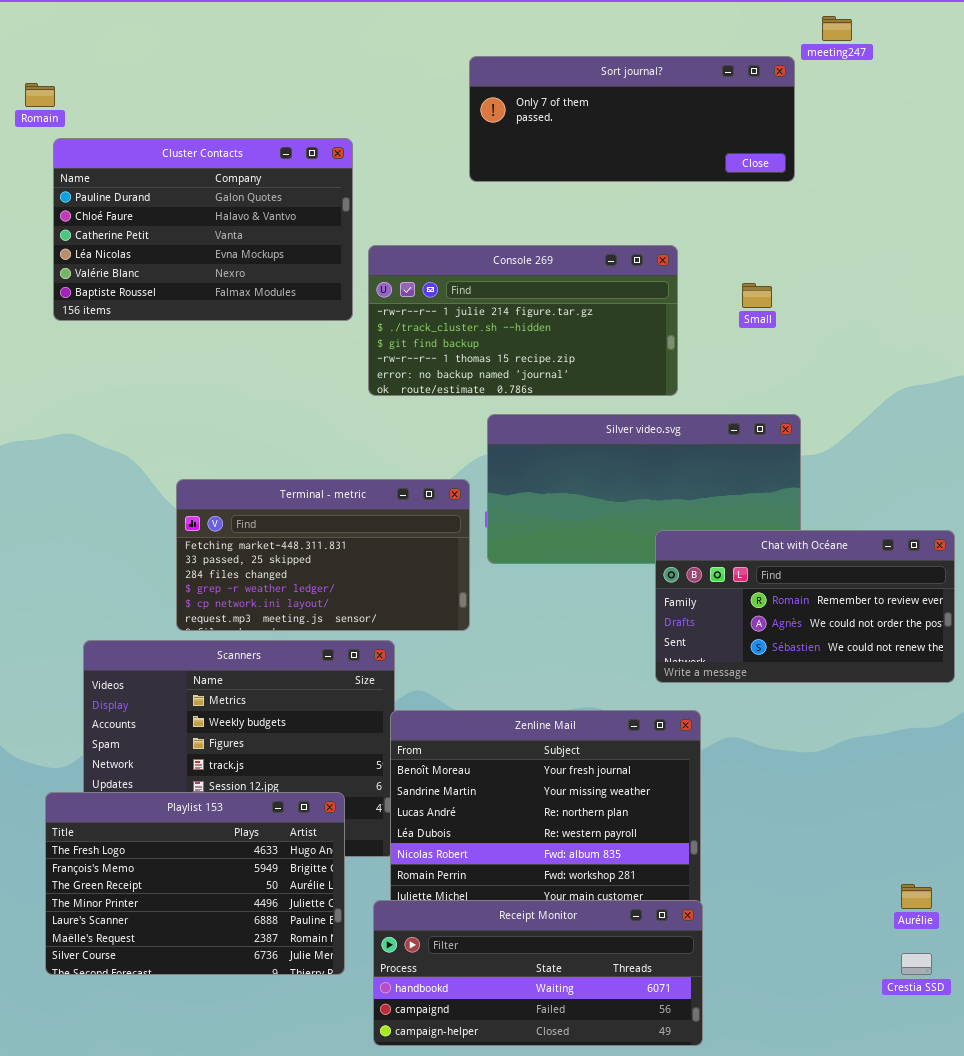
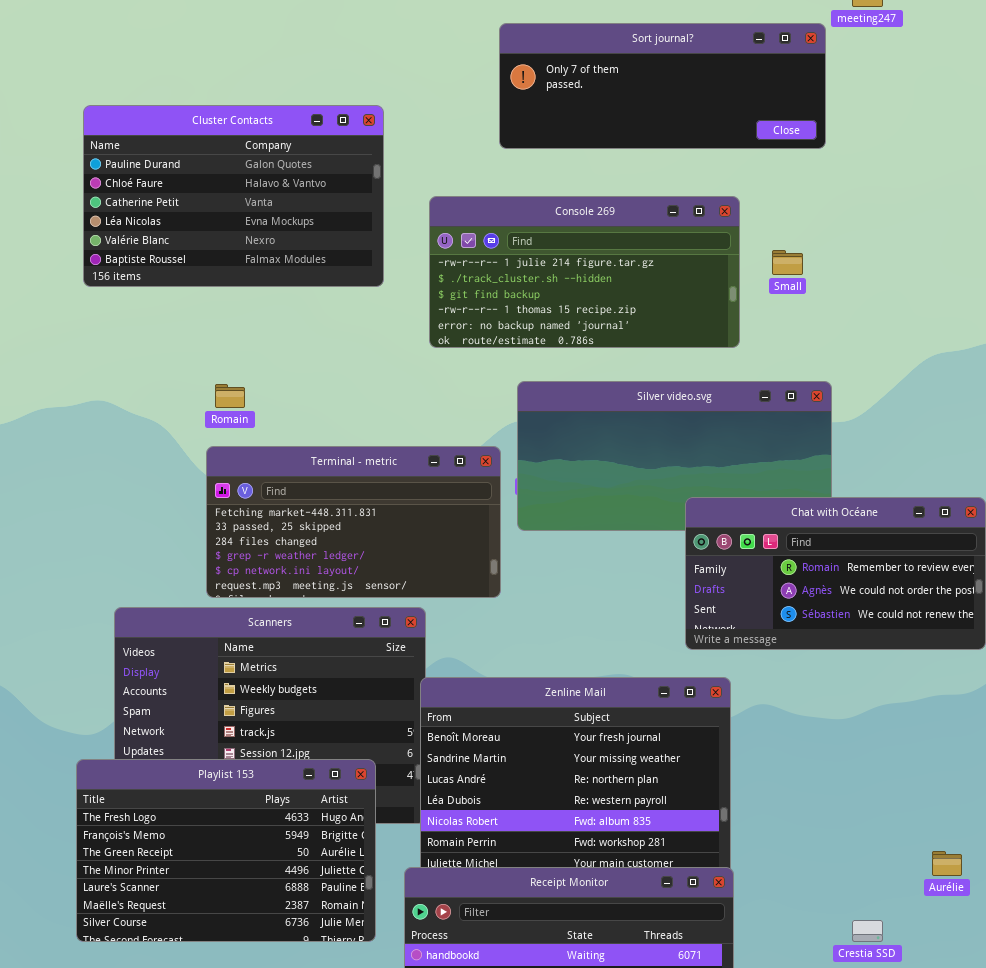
Romain: [25,83,55,107] -> [215,384,245,408], moved
Console 269: [368,245,678,396] -> [429,196,740,348], moved
Crestia SSD: [901,953,932,975] -> [852,920,883,942], moved

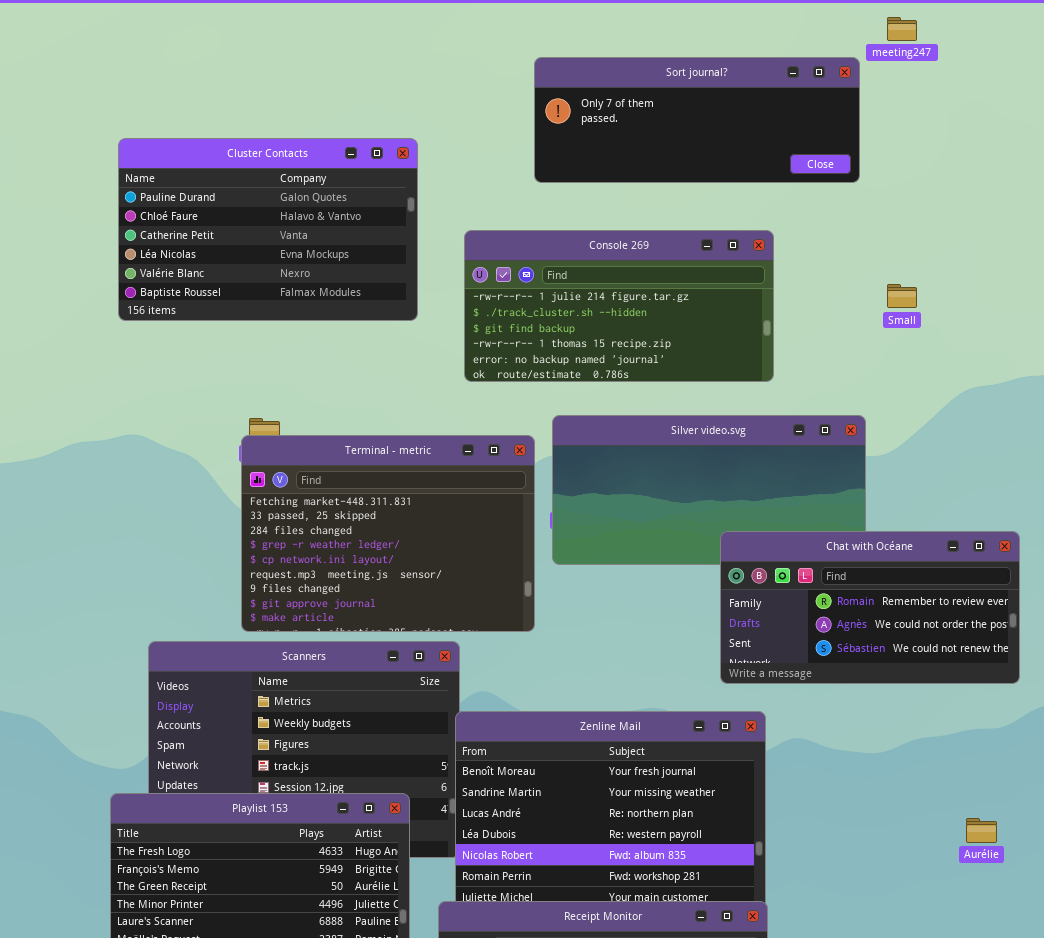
Small: [772,250,803,275] -> [887,284,917,308], moved
Terminal - metric: [206,446,501,598] -> [241,435,535,632], resized
Aurélie: [932,851,962,876] -> [966,818,997,843], moved

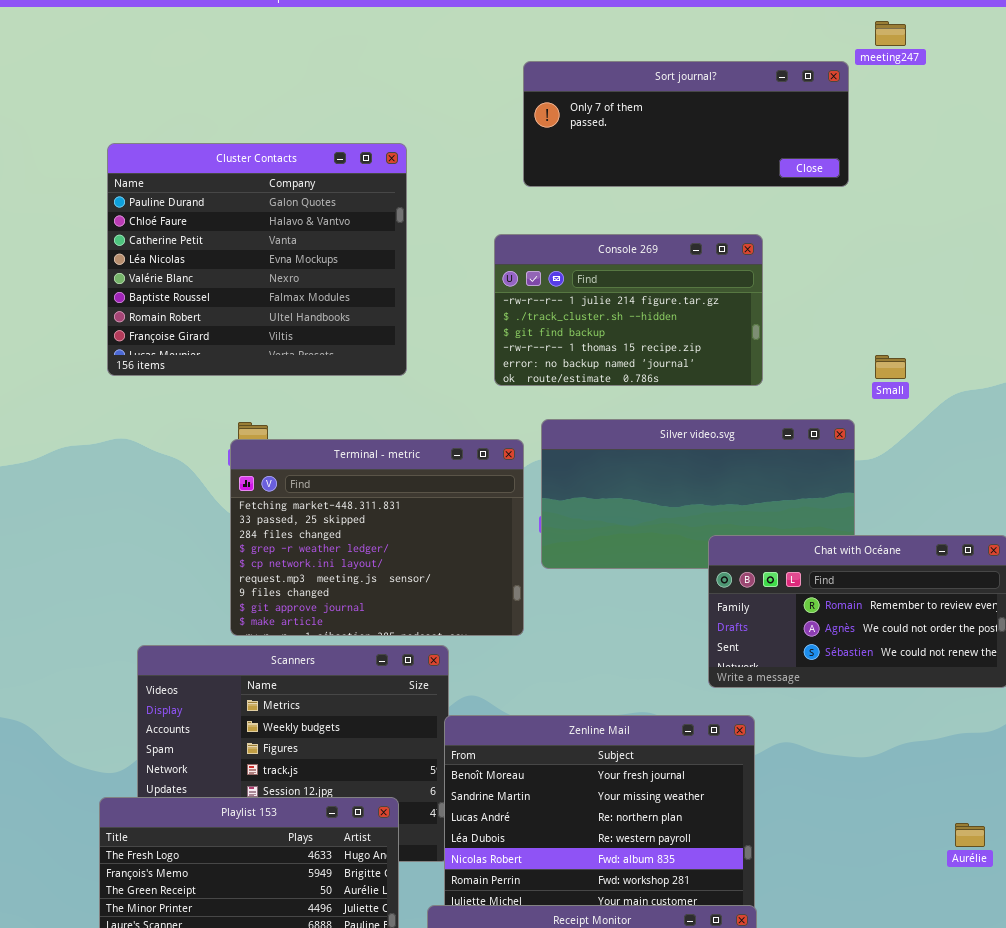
Cluster Contacts: [118,138,418,321] -> [107,143,407,376], resized
Console 269: [464,230,774,382] -> [494,234,763,386], resized
Small: [887,284,917,308] -> [875,355,906,379], moved

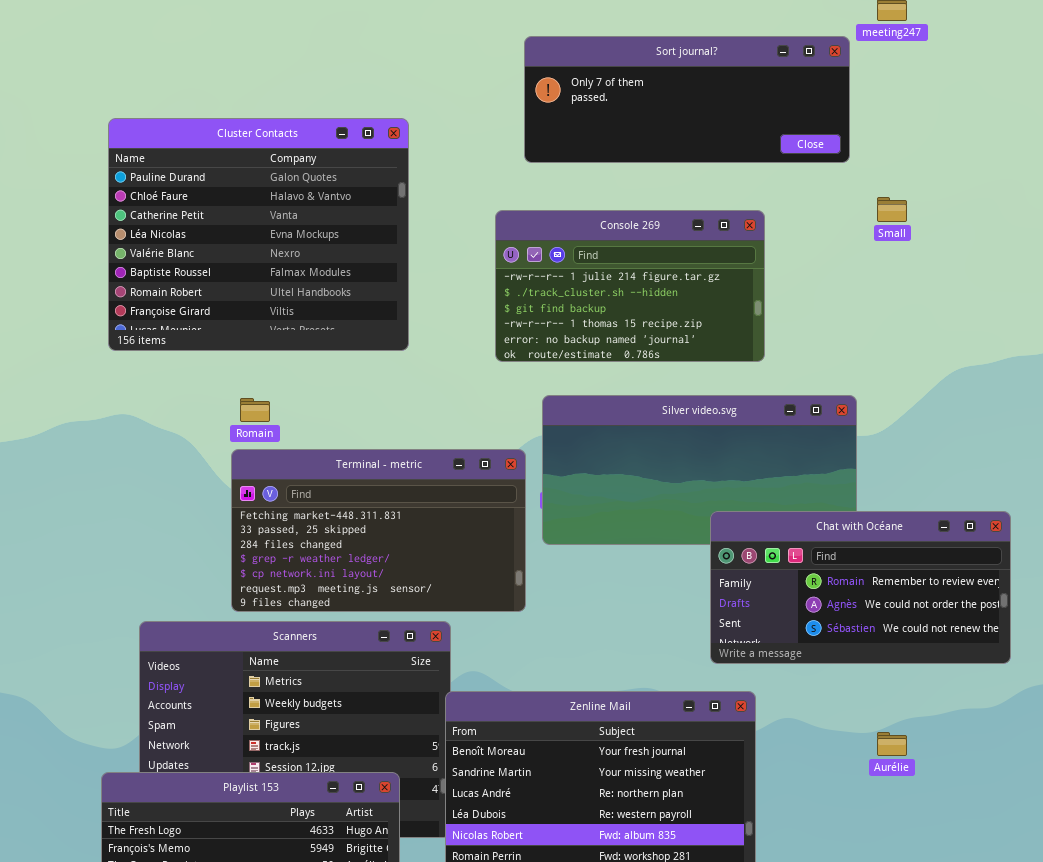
Small: [875,355,906,379] -> [877,197,907,222], moved
Terminal - metric: [230,439,524,636] -> [231,449,526,612], resized
Aurélie: [955,823,985,847] -> [877,732,907,756], moved

